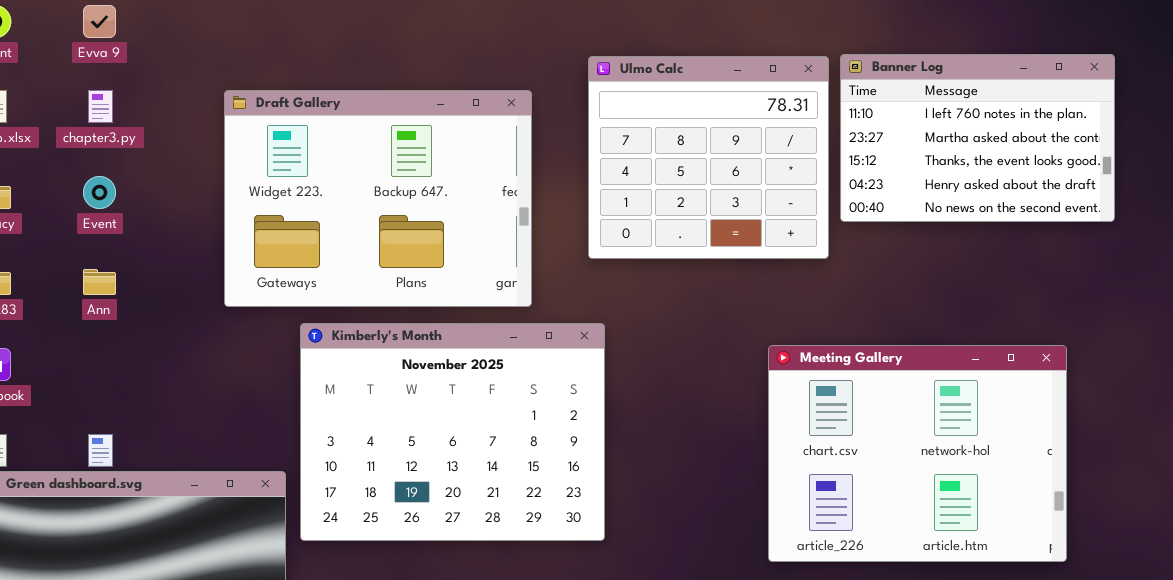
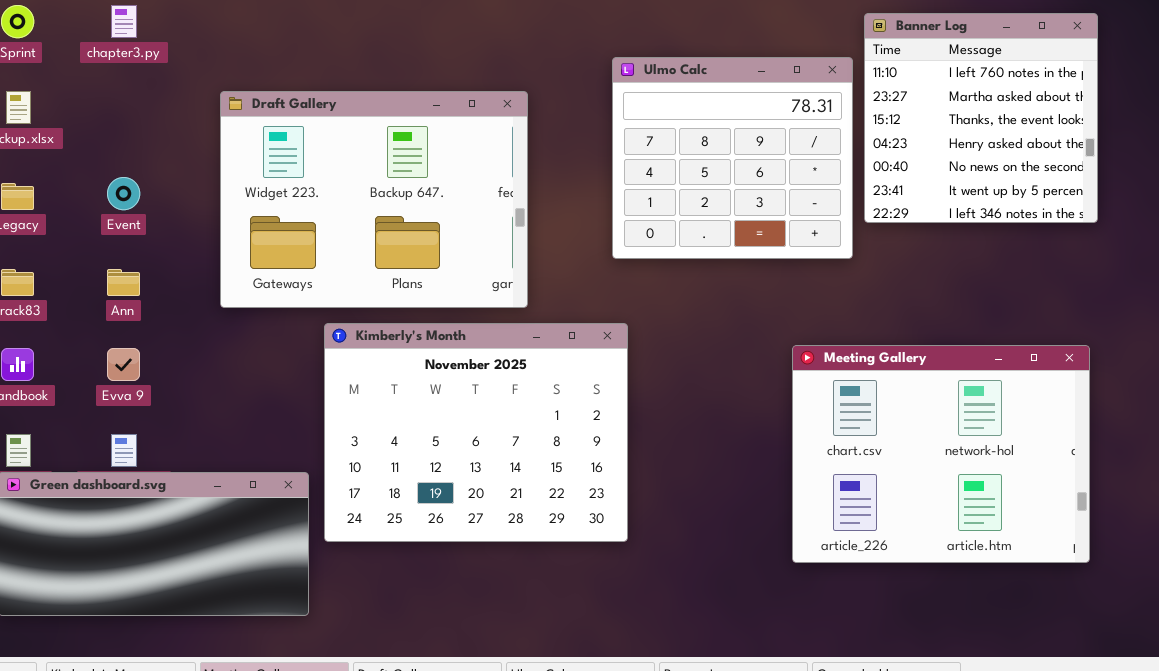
Evva 9: [83,5,116,38] -> [107,348,140,381], moved
Banner Log: [840,54,1115,222] -> [864,13,1098,223], resized
chapter3.py: [88,90,113,123] -> [111,5,137,38], moved
Draft Gallery: [224,90,532,307] -> [220,91,528,308], moved

